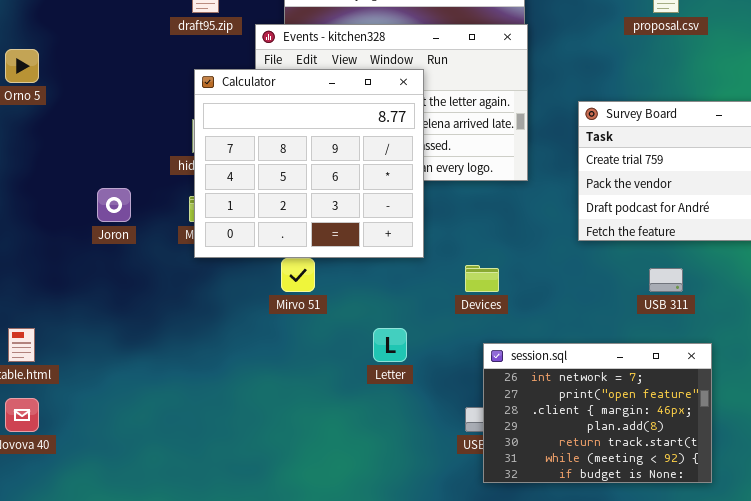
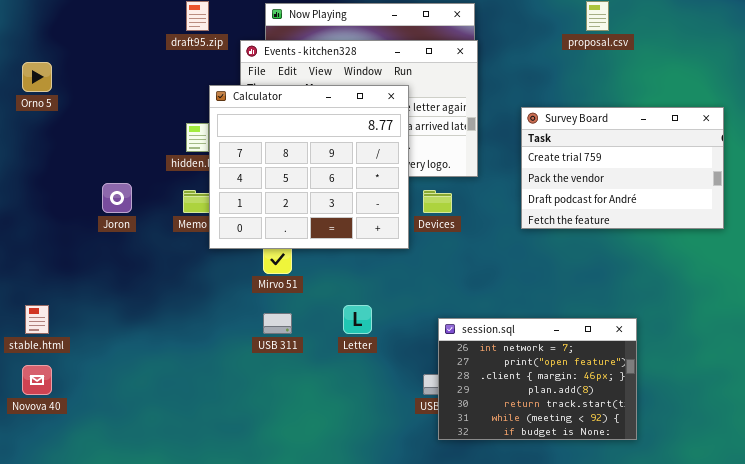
Calculator: [194,69,424,258] -> [209,85,409,249], moved
Devices: [465,265,499,292] -> [423,190,452,213], moved
USB 311: [649,268,683,292] -> [263,313,292,334], moved

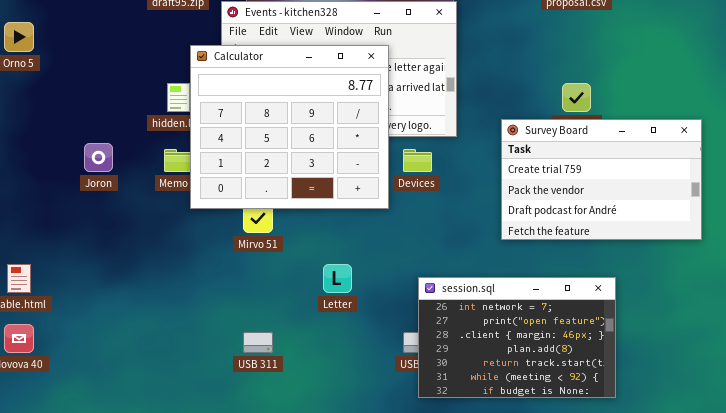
Survey Board: [521,107,724,229] -> [501,119,702,240], moved
USB 311: [263,313,292,334] -> [243,332,273,353], moved

